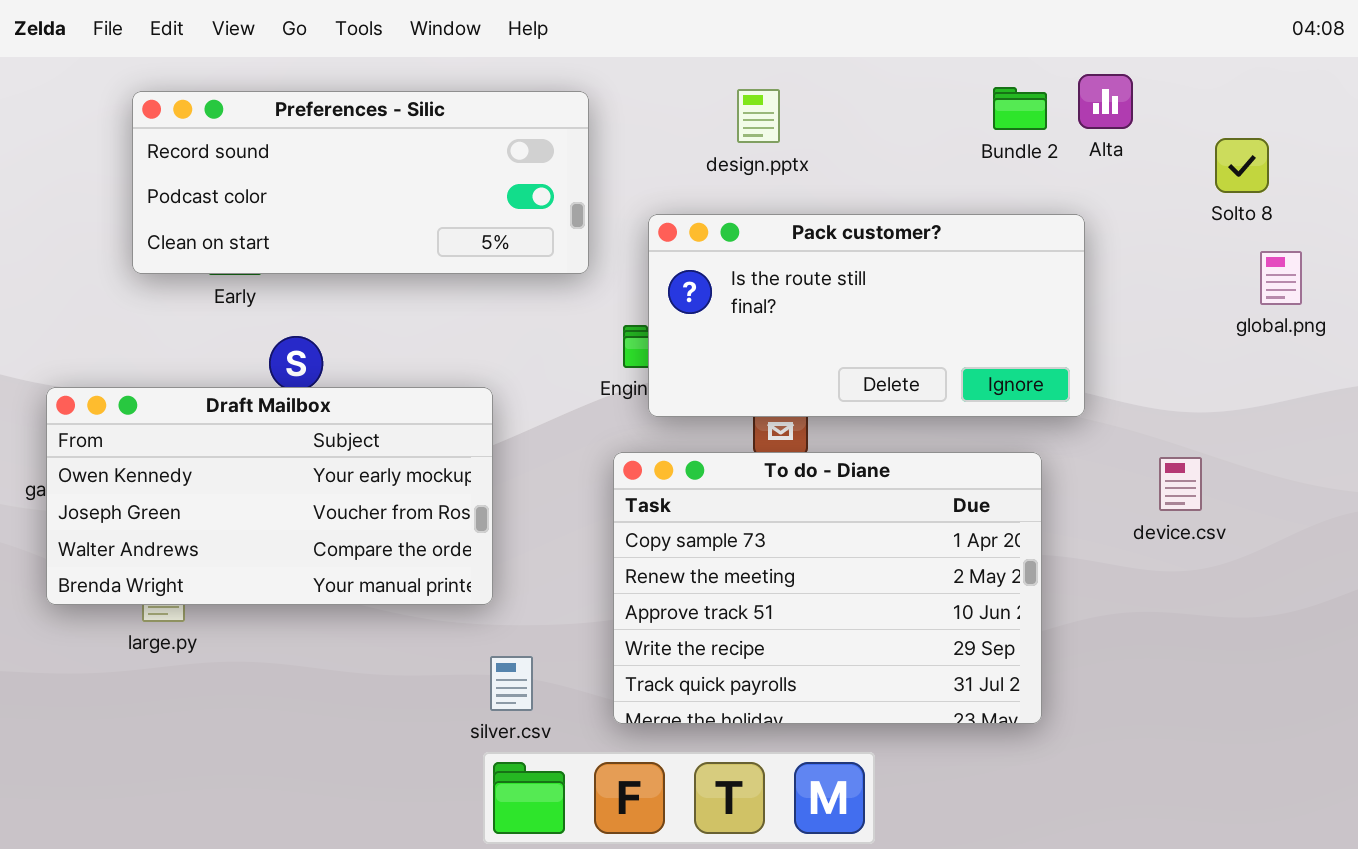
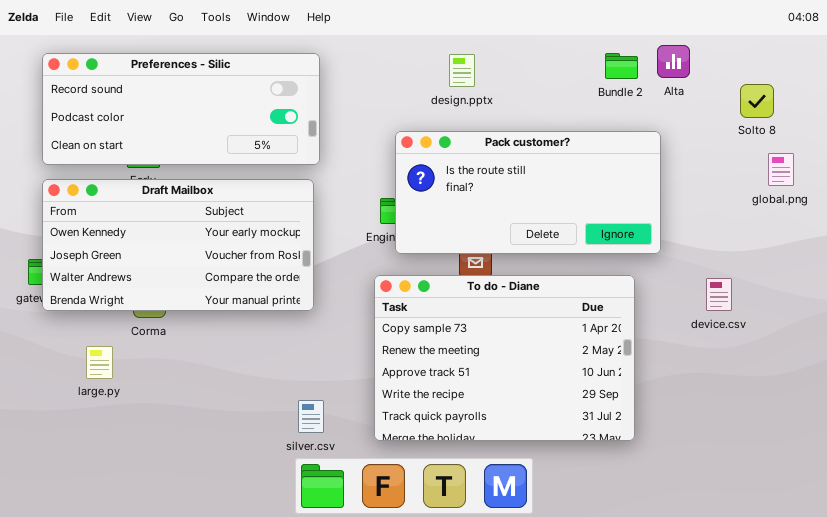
Preferences - Silic: [132,91,589,274] -> [42,53,320,165], moved
Draft Mailbox: [46,387,493,605] -> [42,179,314,311], moved

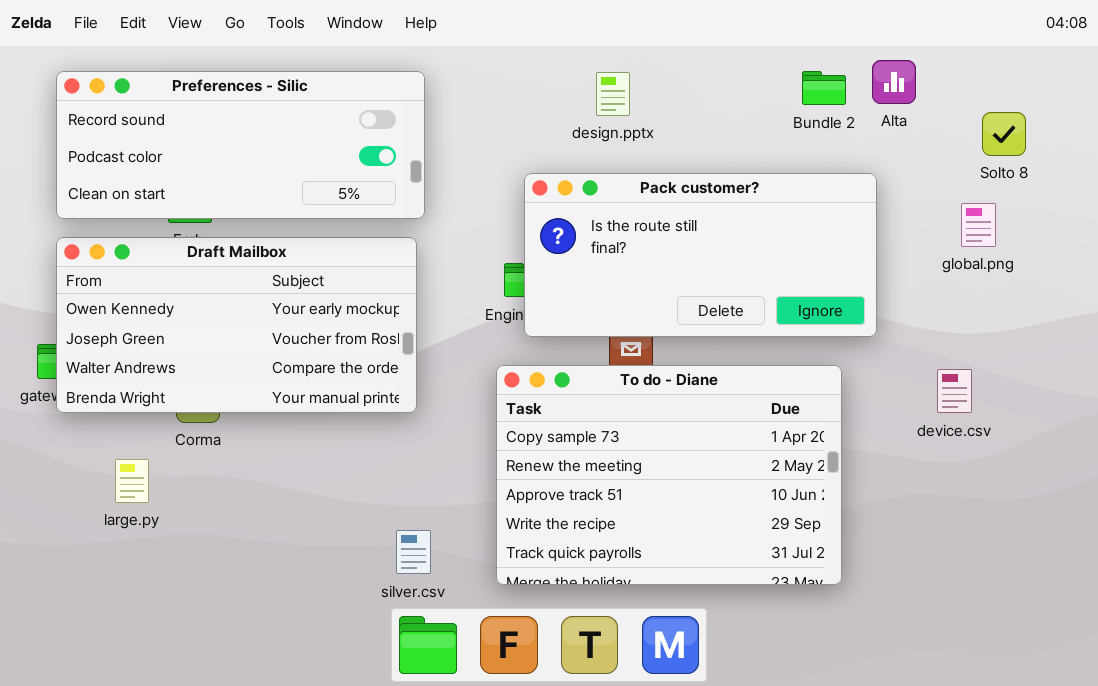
global.png: [768,153,794,186] -> [961,203,996,247], moved

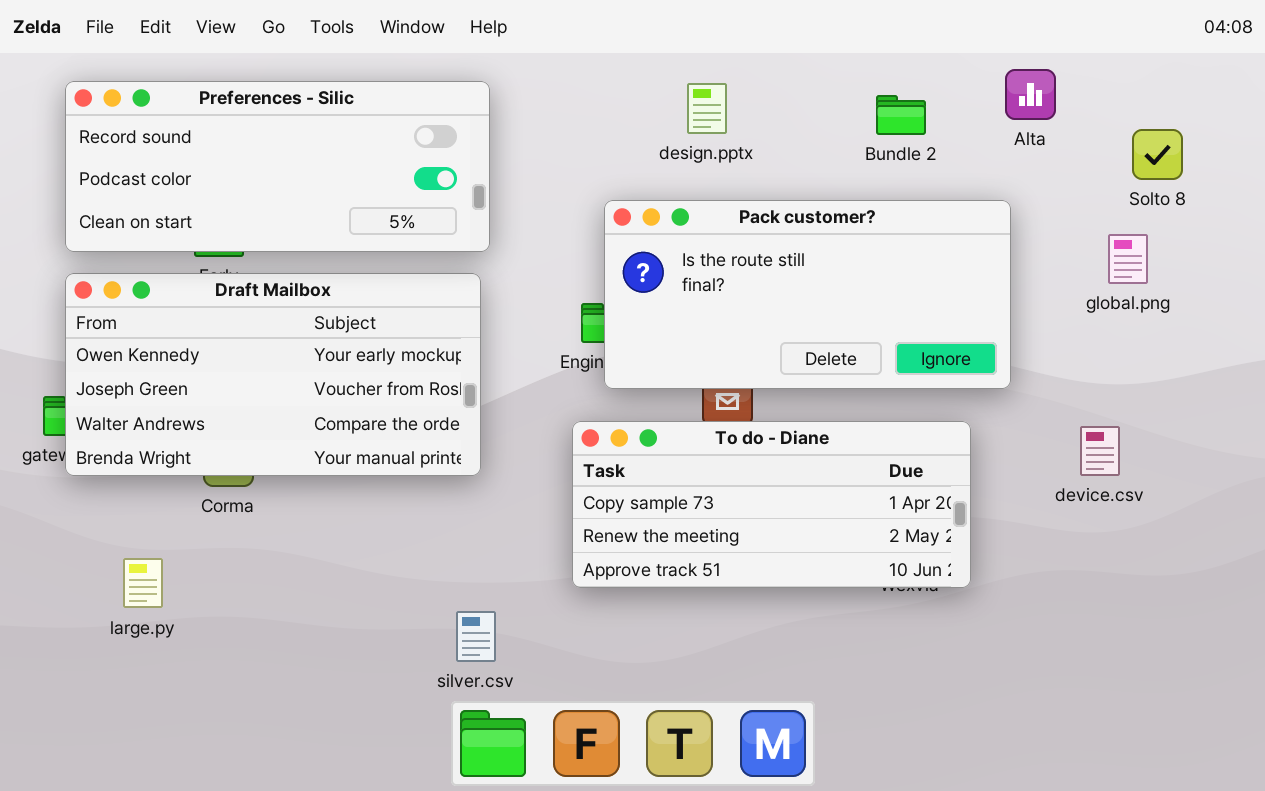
Bundle 2: [802,71,846,105] -> [876,95,926,135], moved
To do - Diane: [496,365,842,585] -> [572,421,971,588], resized
large.py: [115,459,149,503] -> [123,558,163,608], moved

